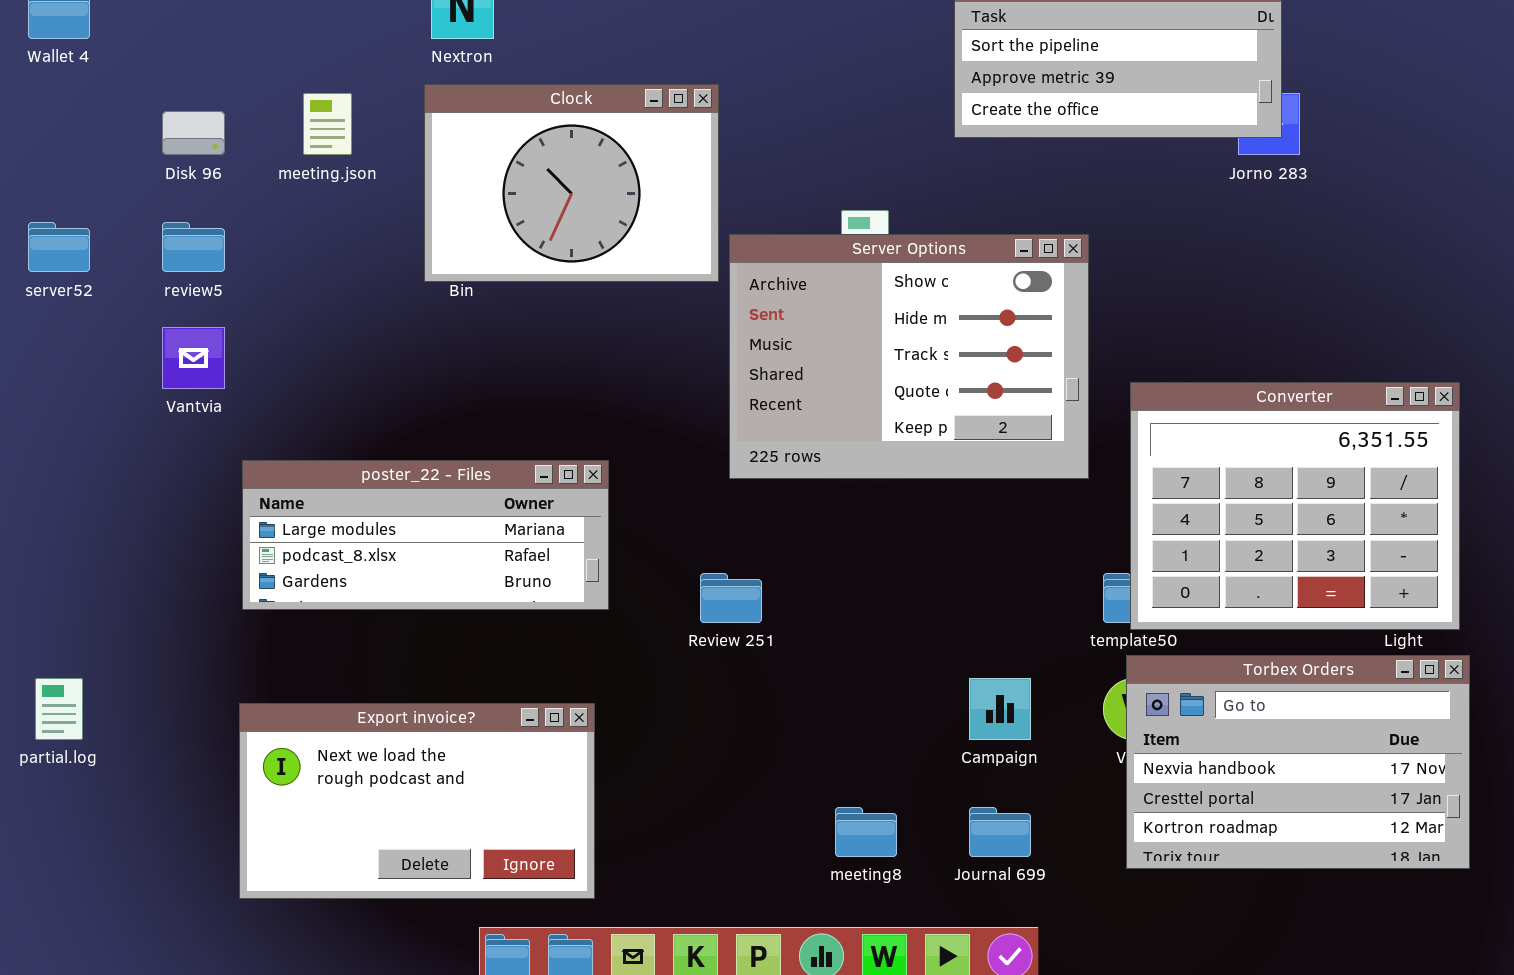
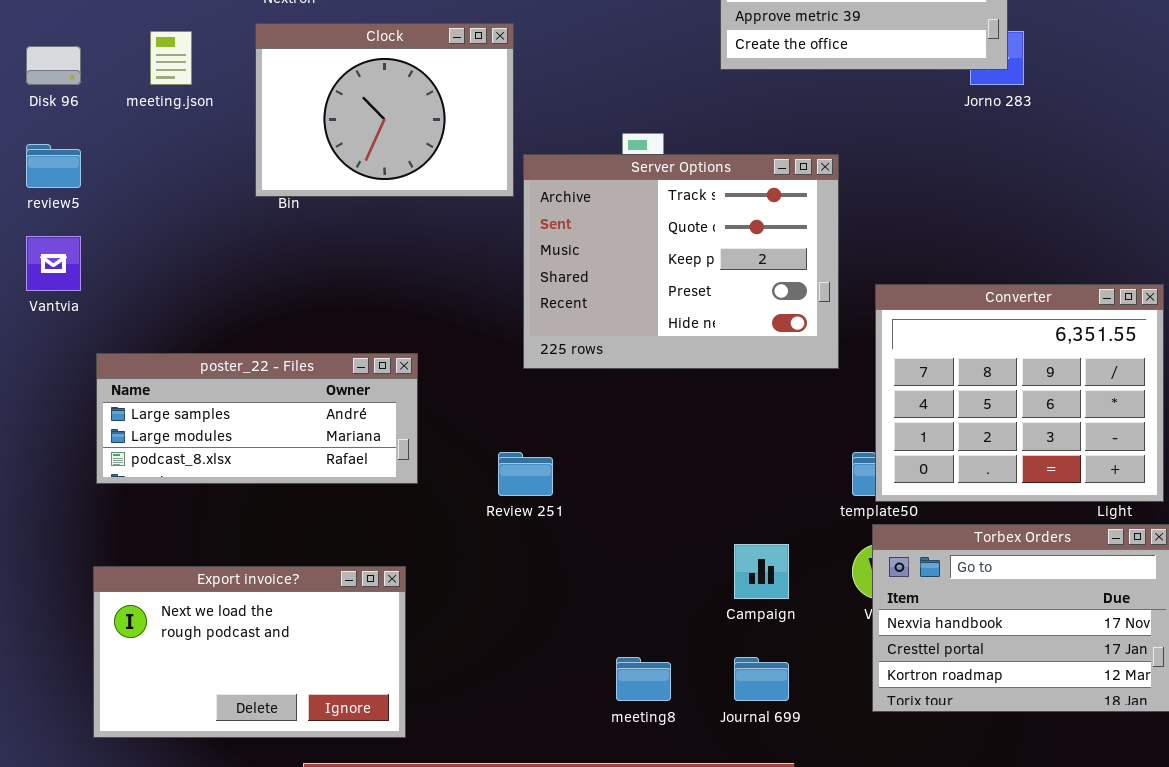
Server Options: [729,234,1089,479] -> [523,154,839,369], scrolled down 2 rows
poster_22 - Files: [242,460,609,610] -> [96,353,418,484], scrolled up 1 row

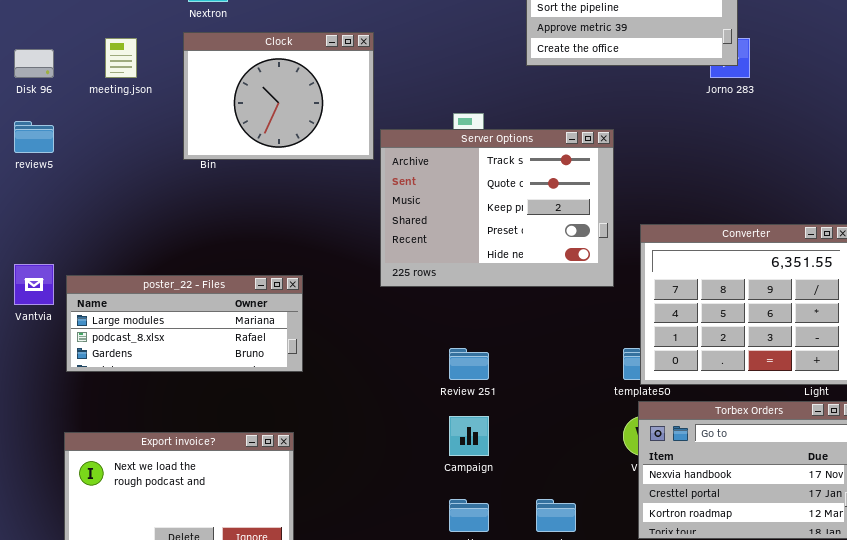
Vantvia: [26,236,81,291] -> [14,264,54,305], moved
poster_22 - Files: [96,353,418,484] -> [66,275,303,372], scrolled down 1 row
Review 251: [498,452,553,496] -> [449,348,489,380], moved
Campaign: [734,544,789,599] -> [449,416,489,456], moved

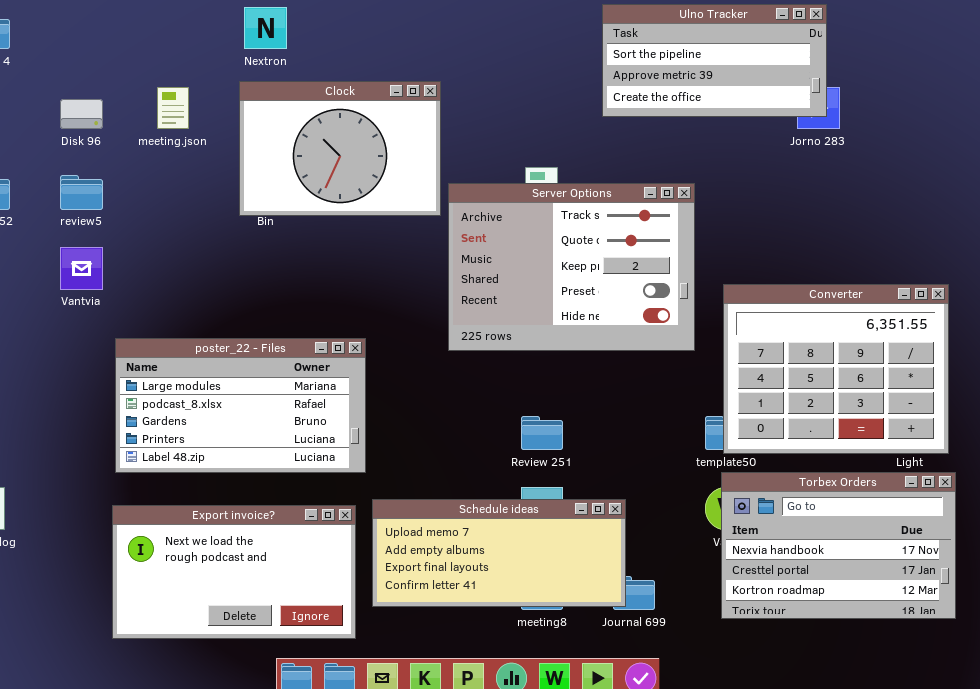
Vantvia: [14,264,54,305] -> [60,247,103,290], moved
poster_22 - Files: [66,275,303,372] -> [115,338,366,473], resized
Schedule ideas: none -> [372,499,626,607], opened

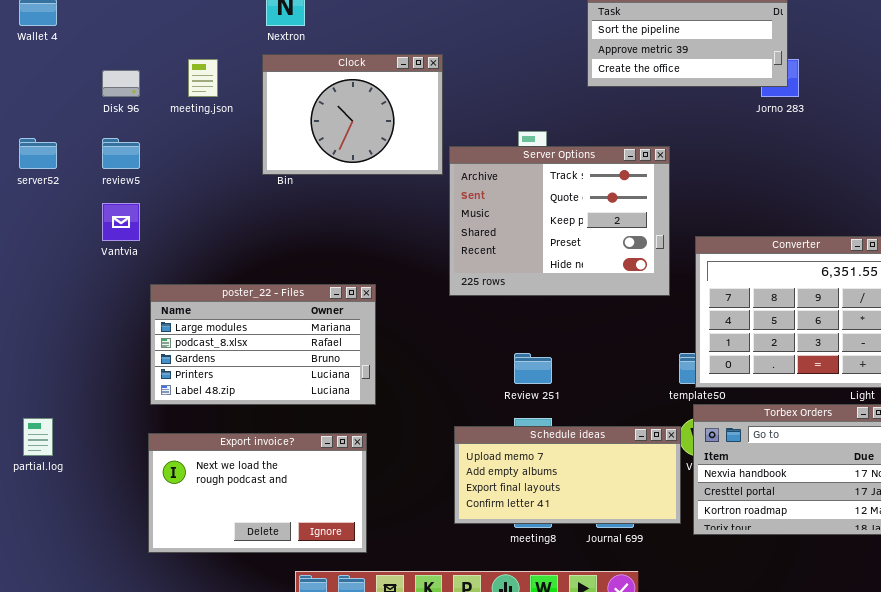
Schedule ideas: [372,499,626,607] -> [454,426,681,524], moved

